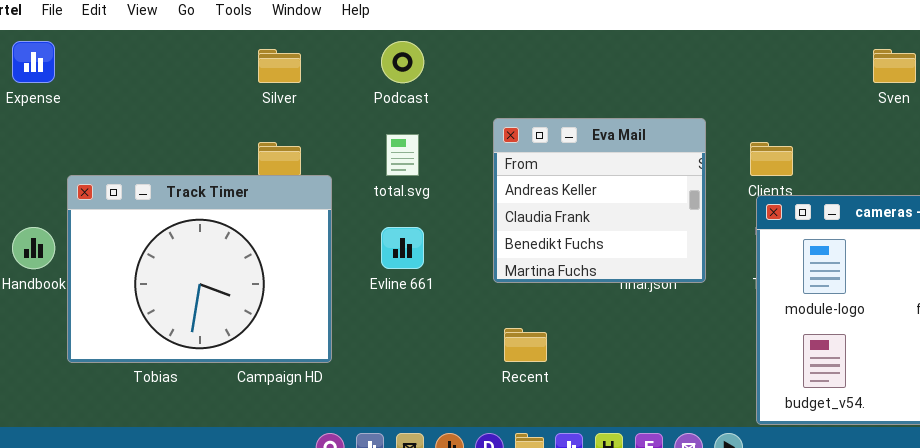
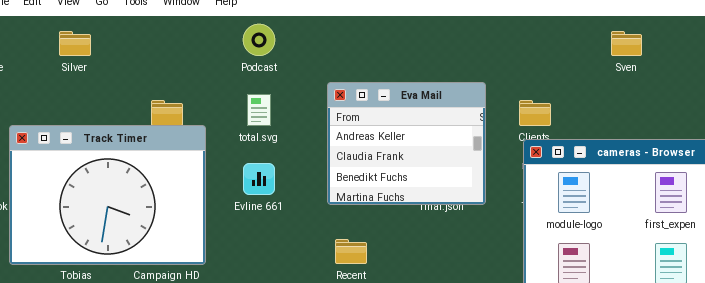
Silver: [258,49,301,83] -> [59,31,91,56], moved

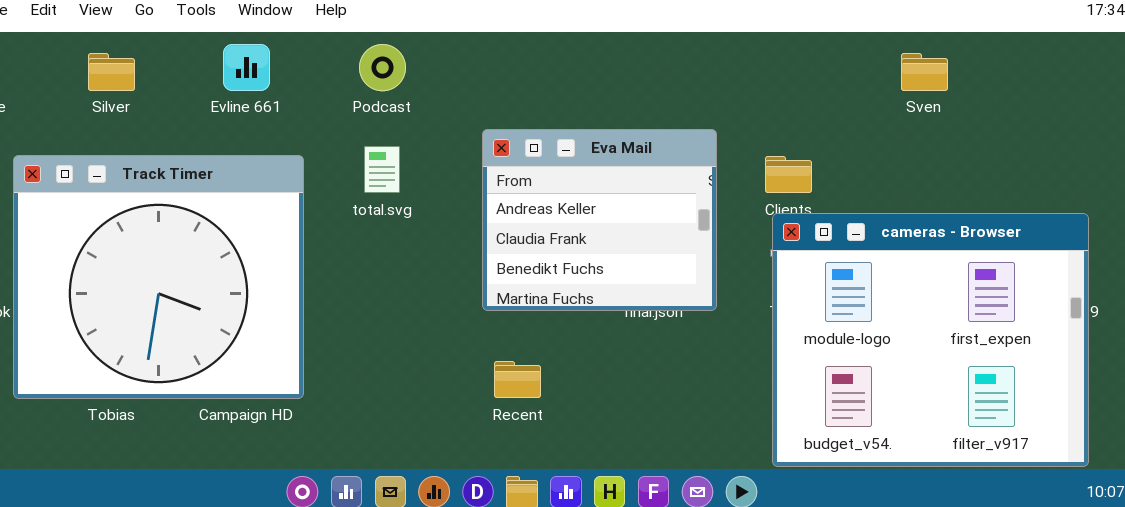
Track Timer: [9,125,206,265] -> [13,155,304,399], resized
Evline 661: [243,163,275,195] -> [223,44,270,91], moved

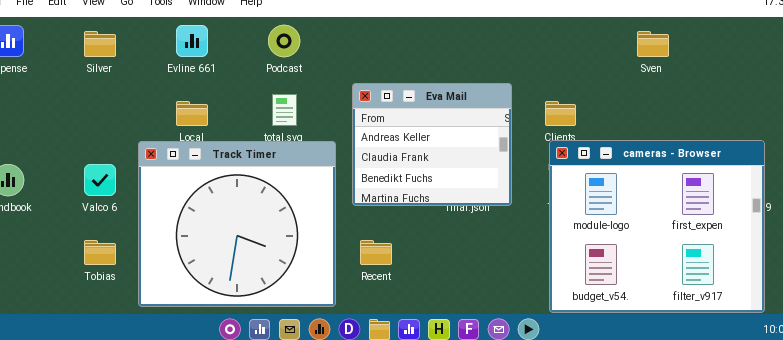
Track Timer: [13,155,304,399] -> [138,141,336,307], moved

